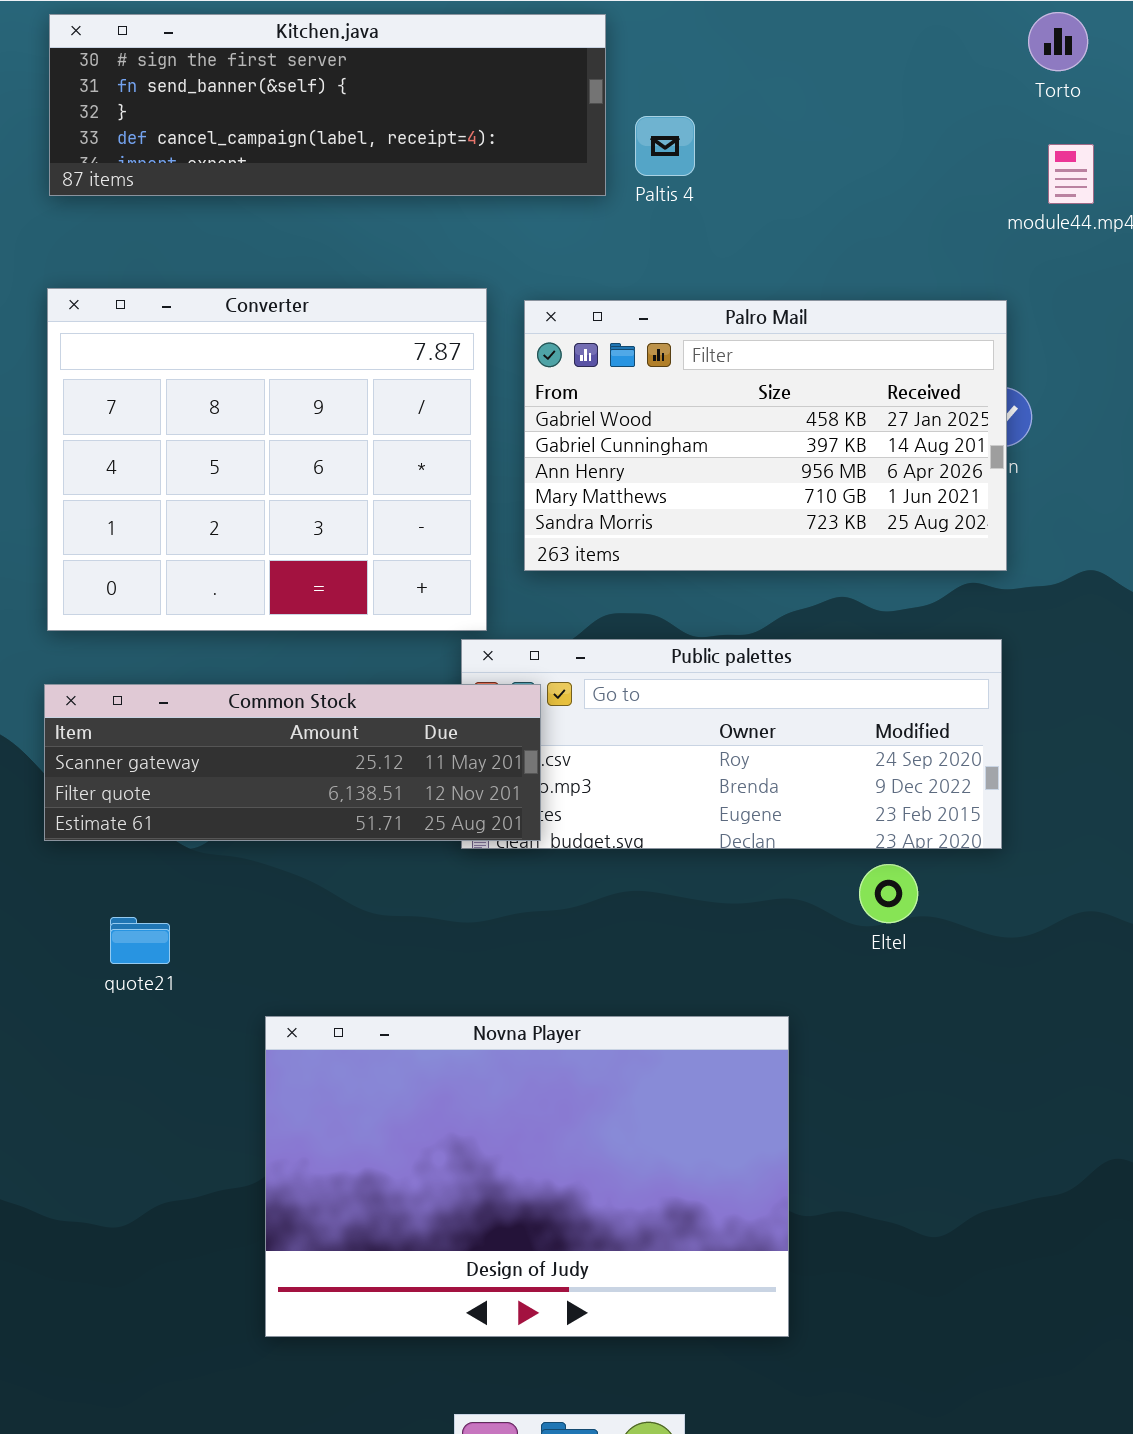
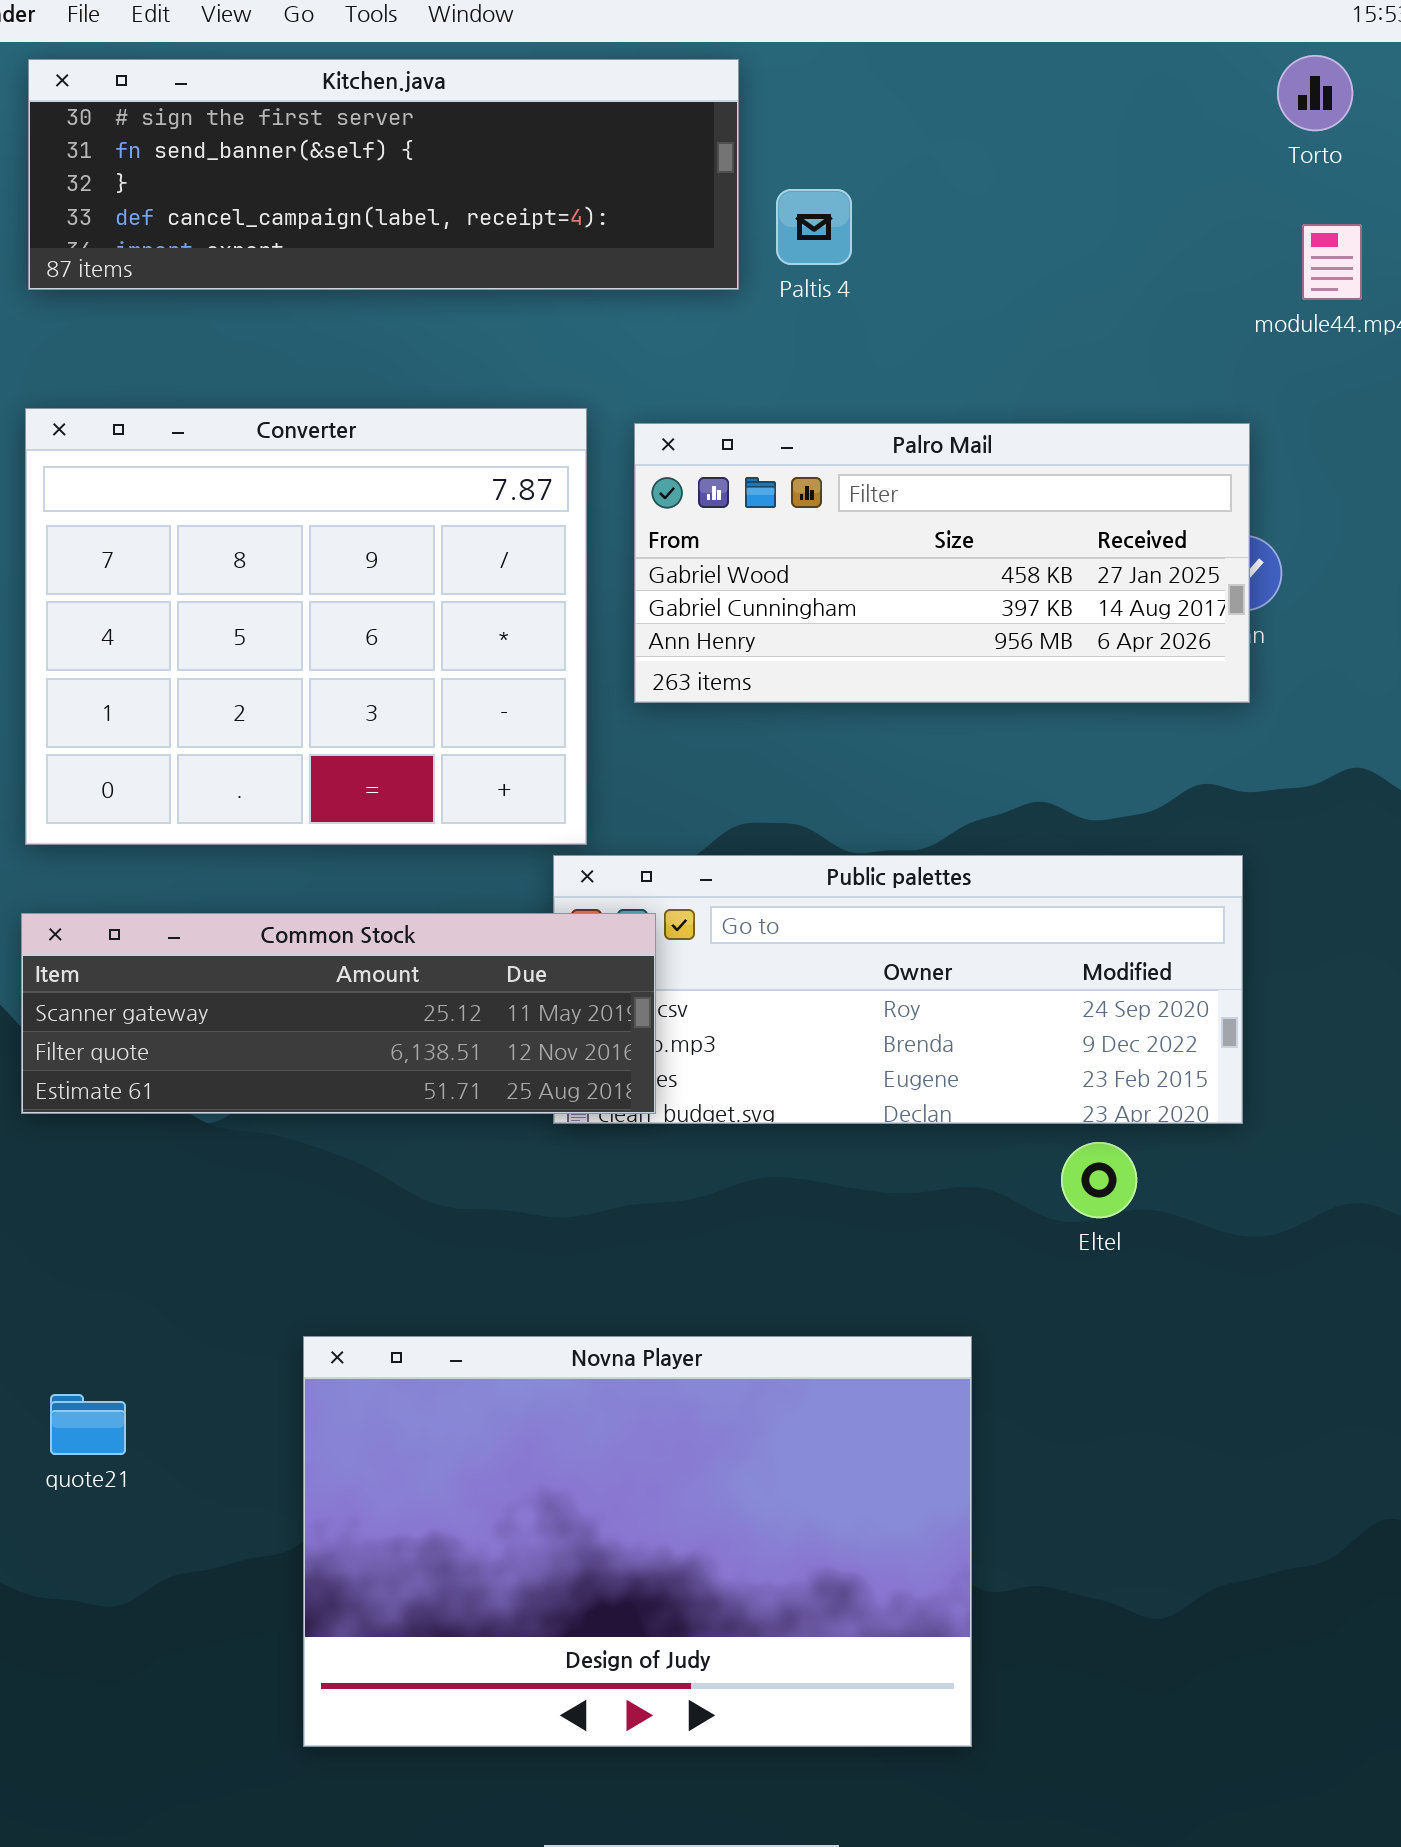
Palro Mail: [524,300,1007,571] -> [634,423,1250,703], resized
quote21: [110,917,170,964] -> [50,1394,126,1455], moved

